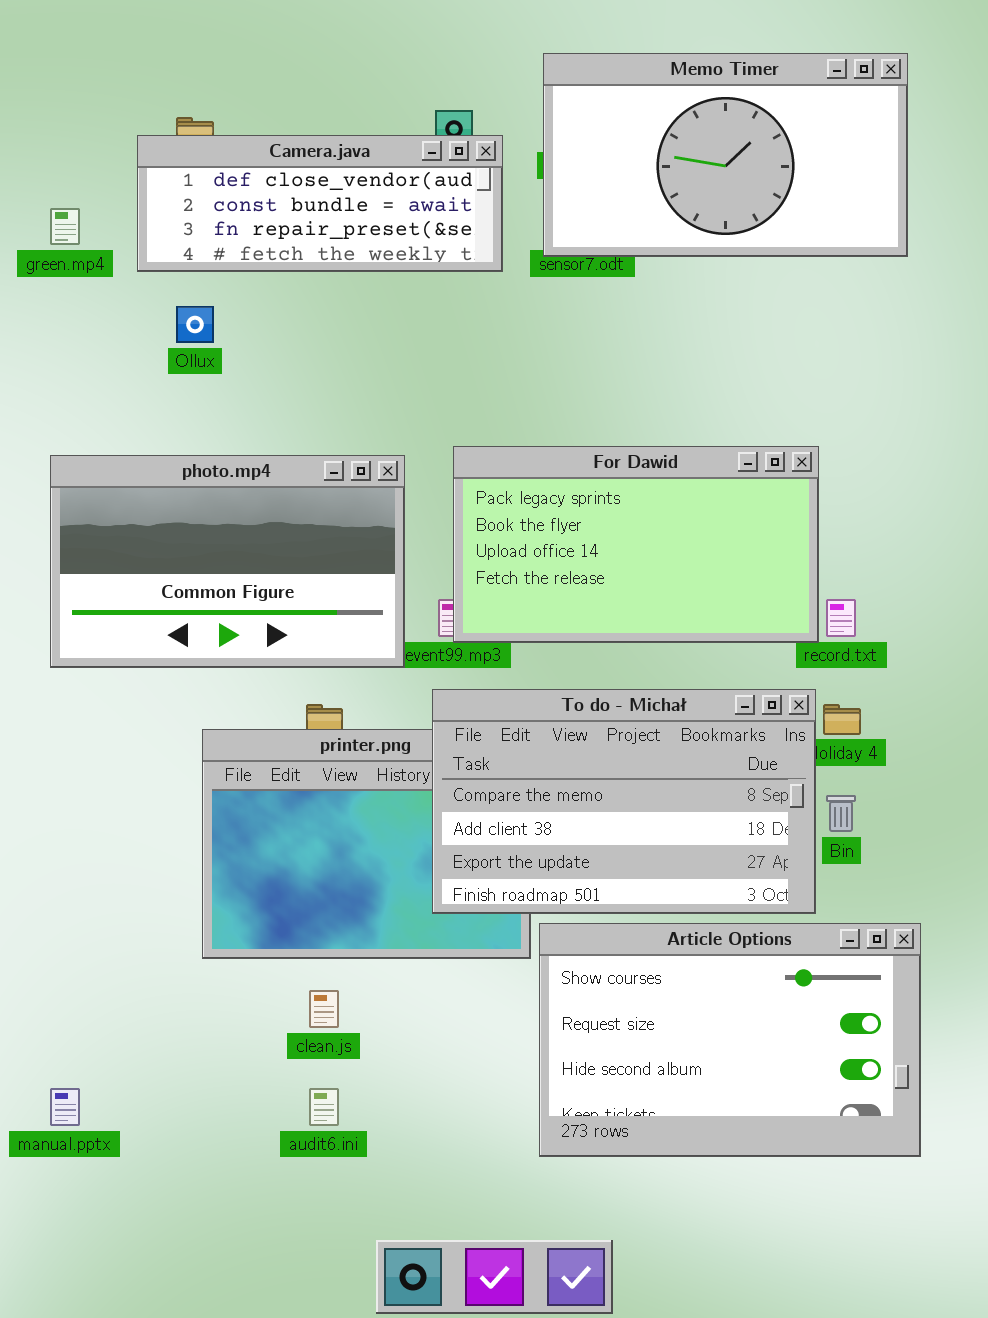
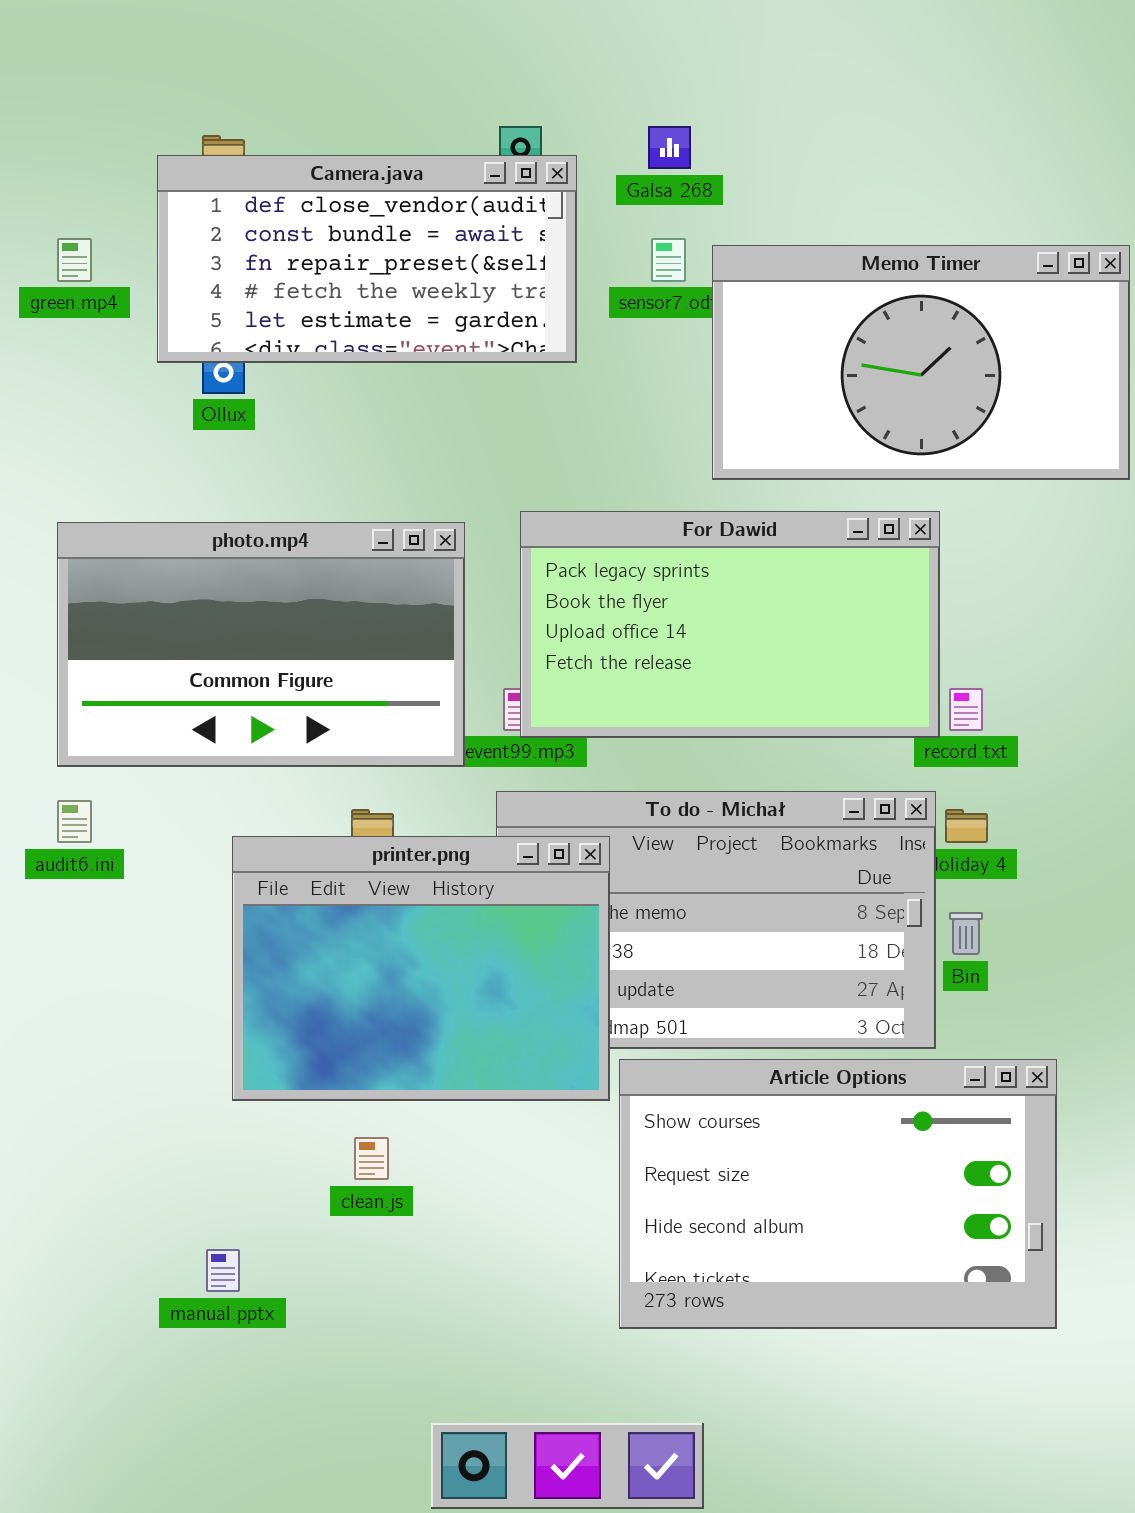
Memo Timer: [543,53,908,257] -> [712,245,1130,480], moved
Camera.java: [137,135,503,272] -> [157,155,577,363], resized
printer.png: [202,729,531,959] -> [232,836,610,1101], raised
manual.pptx: [50,1088,80,1126] -> [206,1249,240,1292], moved
audit6.ini: [309,1088,339,1126] -> [57,800,92,843], moved

